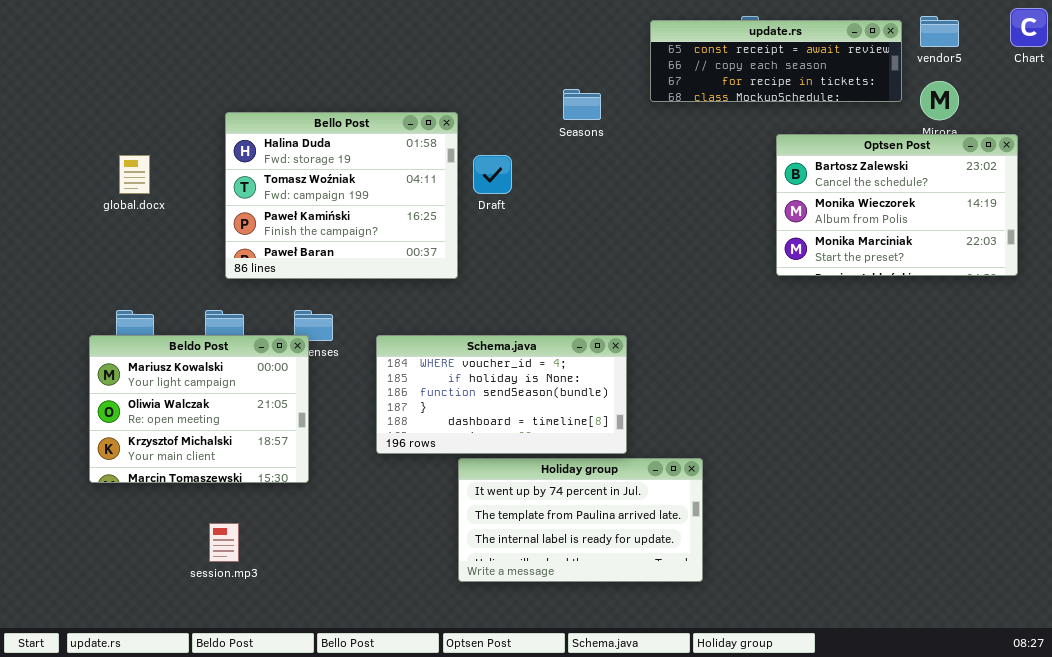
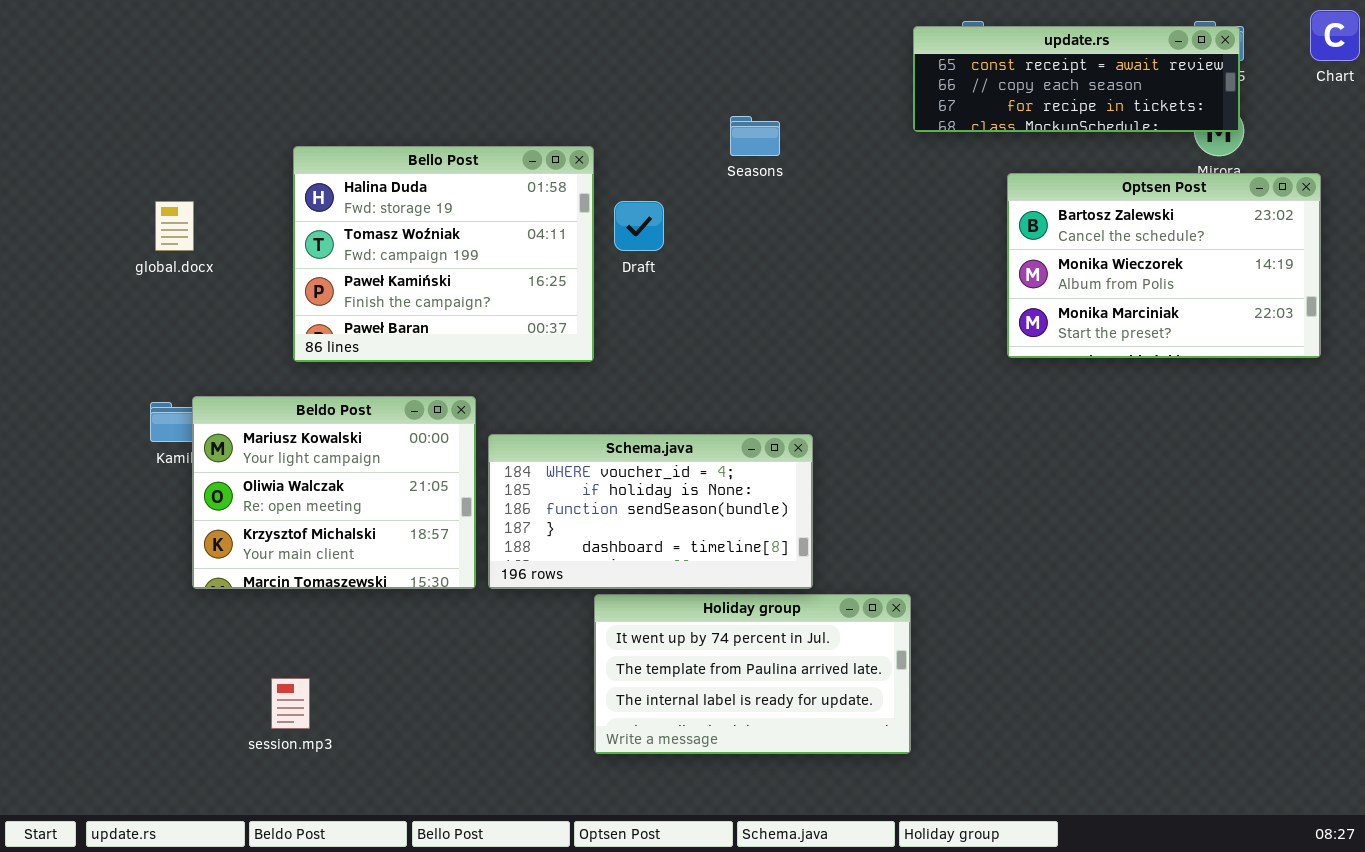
update.rs: [650,20,902,102] -> [913,26,1240,132], moved
Beldo Post: [89,335,309,483] -> [192,396,476,589], moved

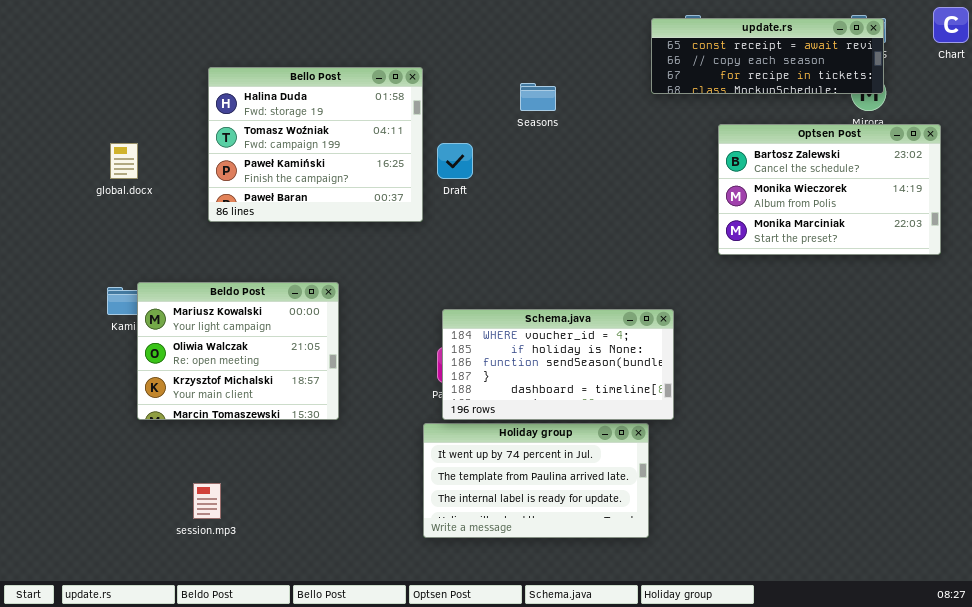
Bello Post: [293,146,594,362] -> [208,67,423,222], moved
Schema.java: [488,434,813,589] -> [442,309,674,420], moved

